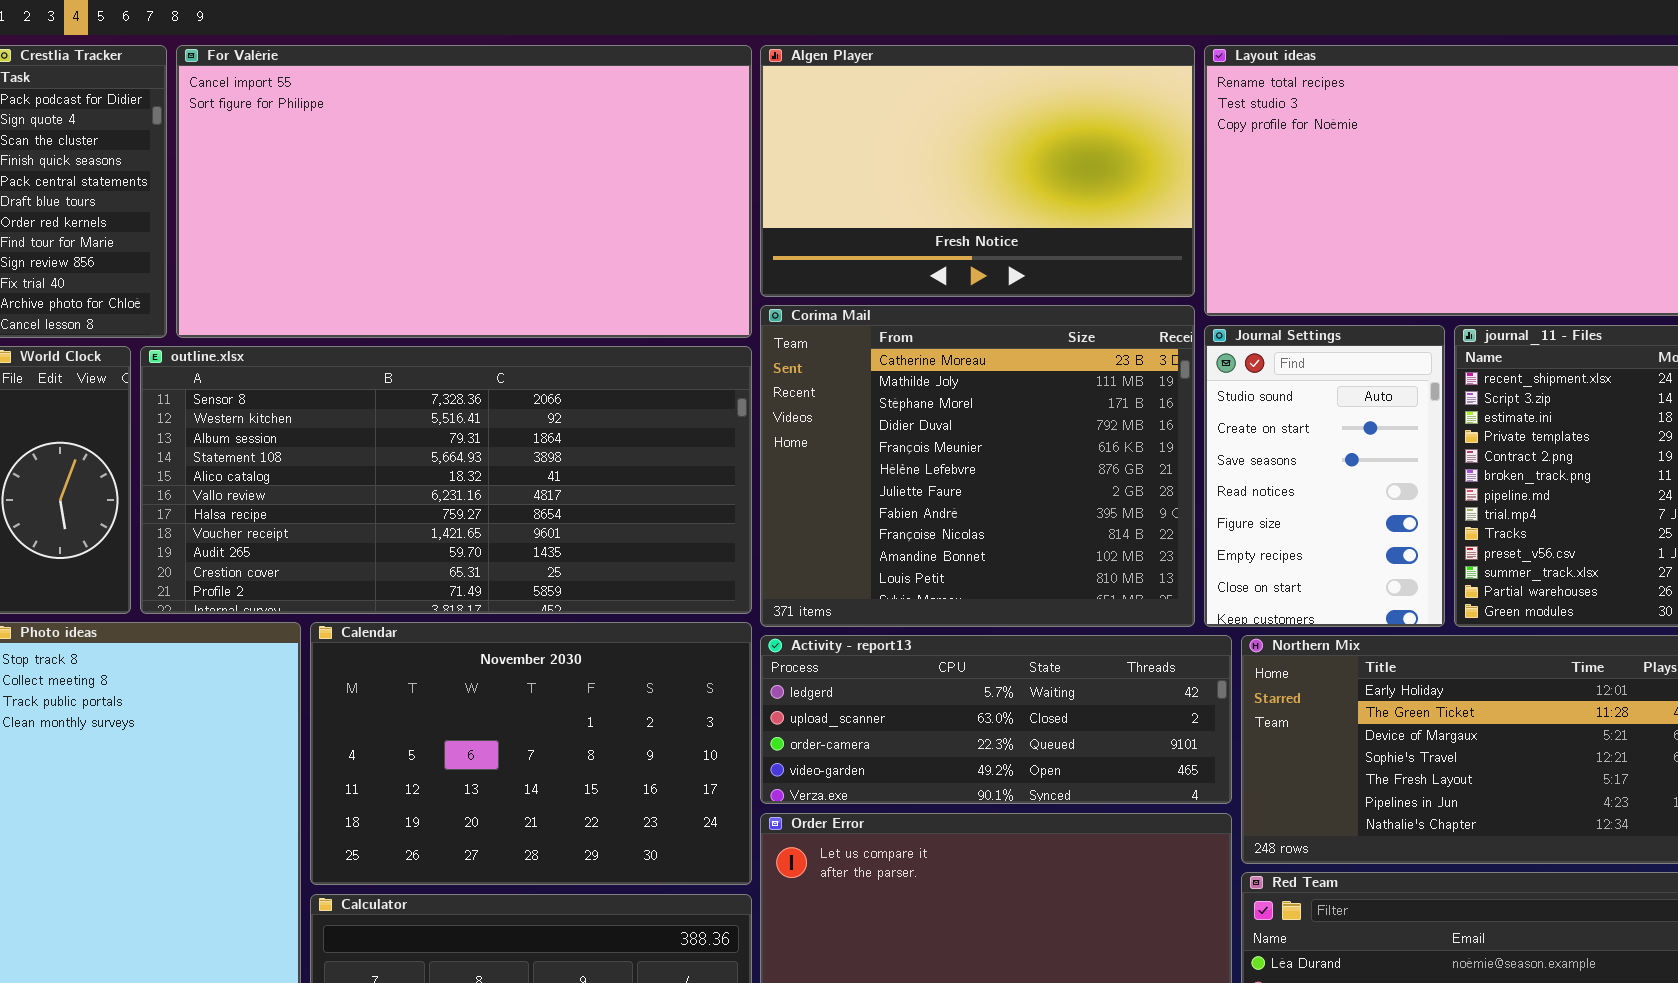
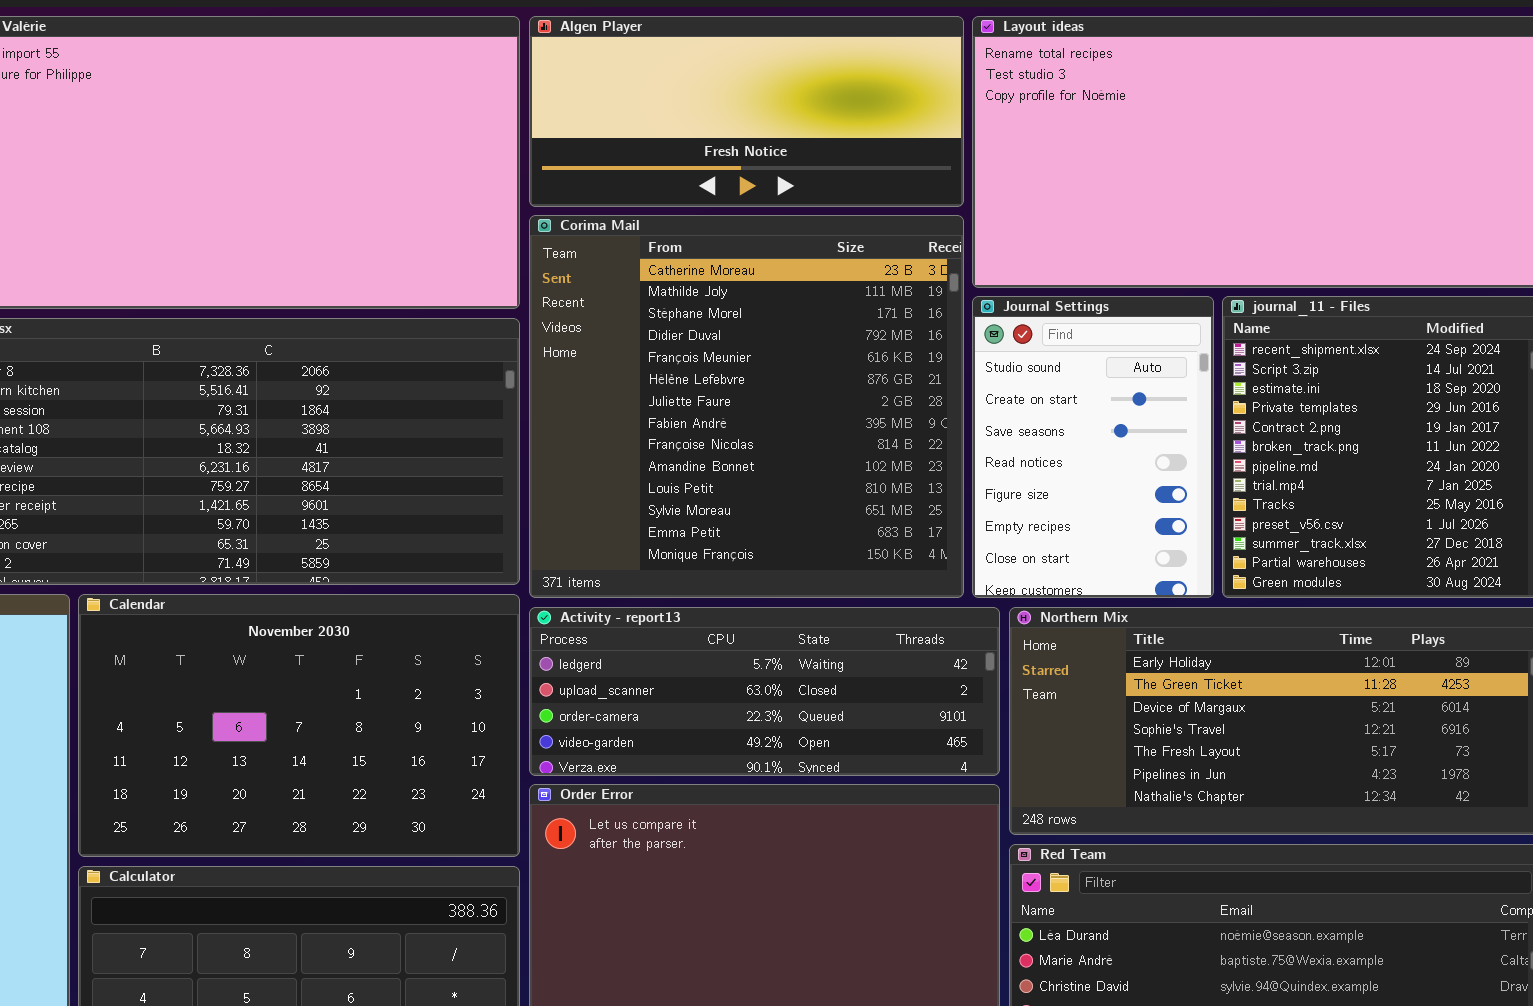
Algen Player: [760,45,1195,297] -> [529,16,964,207], resized
Corima Mail: [760,305,1195,627] -> [529,215,964,598], resized

